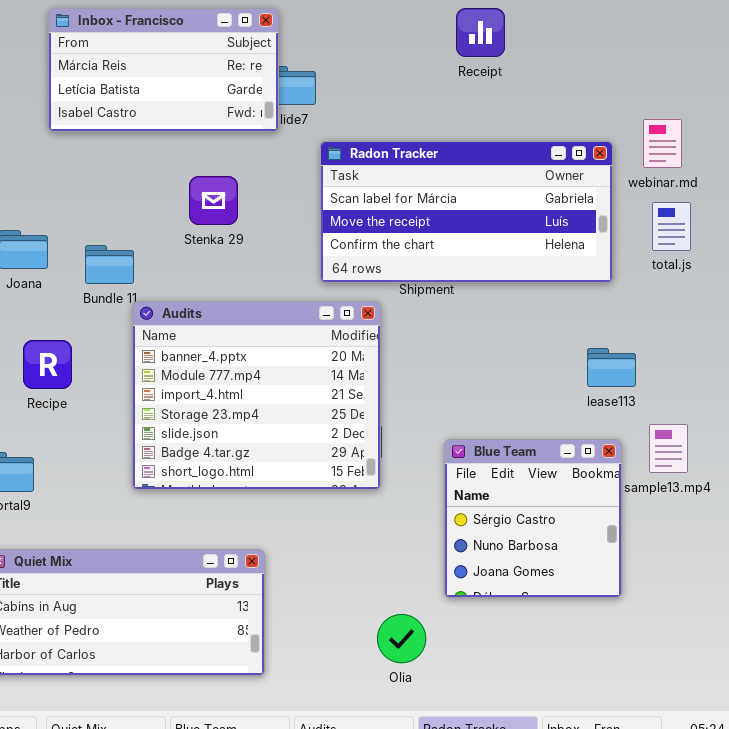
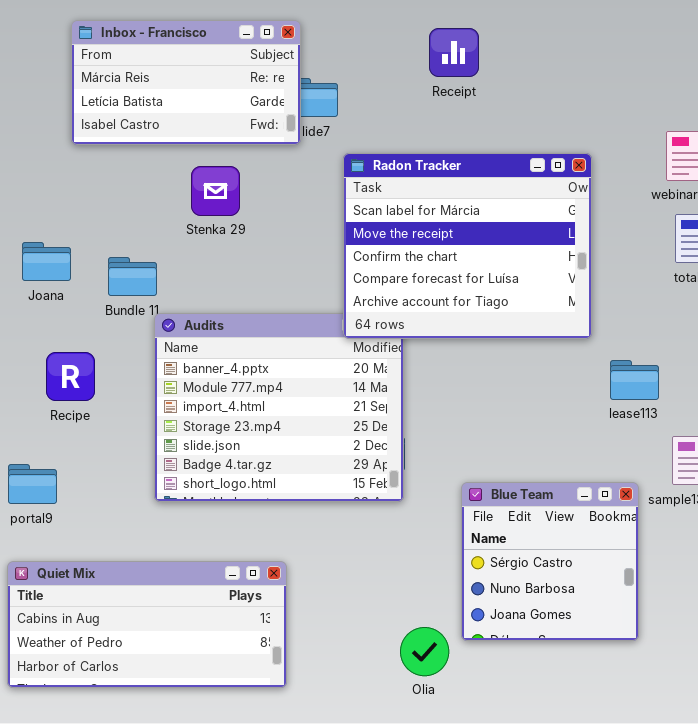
Receipt: [456,8,505,57] -> [429,28,479,77], moved
Radon Tracker: [320,141,613,283] -> [343,153,592,339], resized
Stenka 29: [189,176,238,225] -> [191,166,240,216], moved
Blue Team: [444,439,622,598] -> [461,482,639,641], moved

